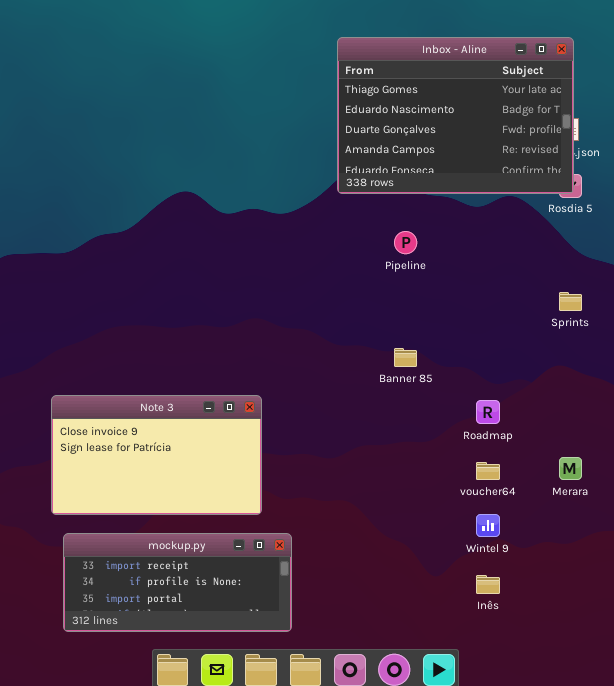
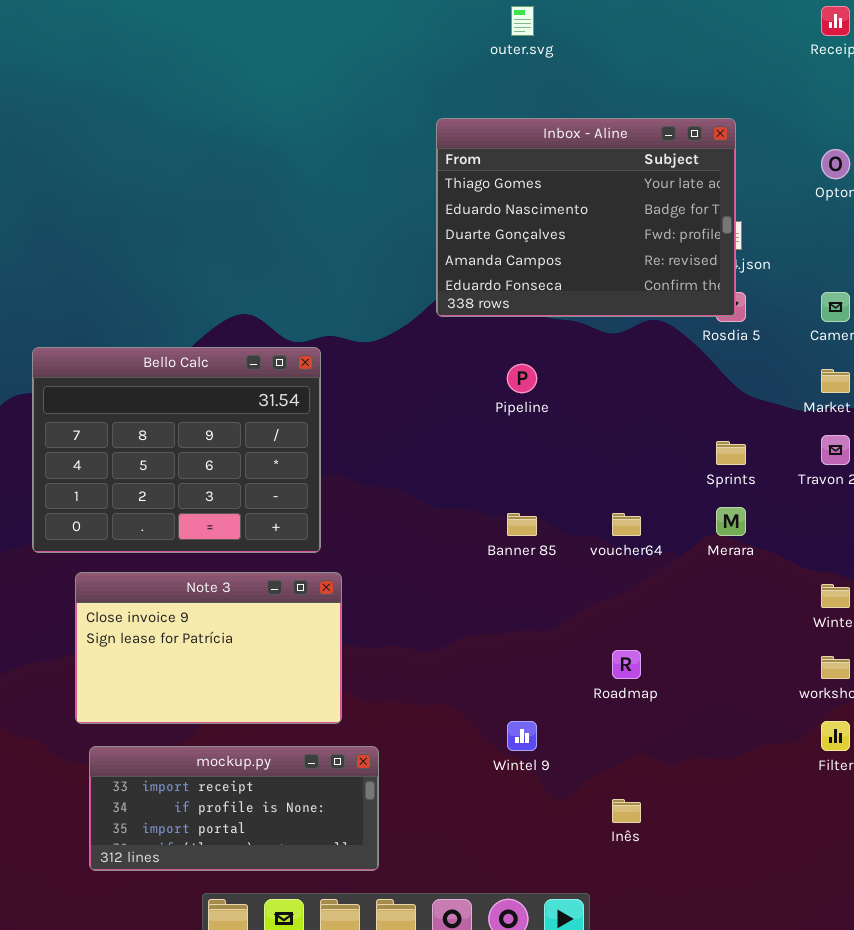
Bello Calc: none -> [32,347,321,553], opened
Roadmap: [476,400,500,424] -> [612,650,641,679], moved
Merara: [559,457,582,480] -> [716,507,746,536], moved
voucher64: [476,462,500,480] -> [612,513,641,536], moved
Wintel 9: [476,514,500,537] -> [507,721,537,751], moved

